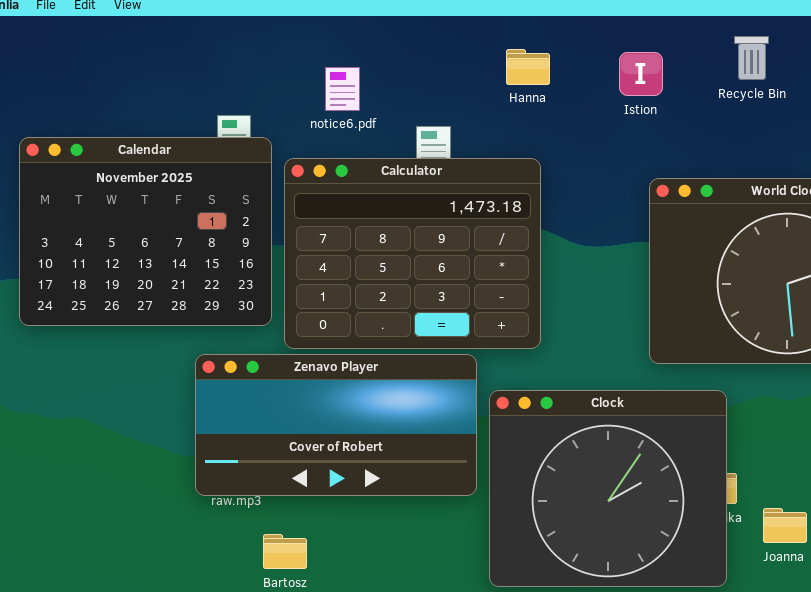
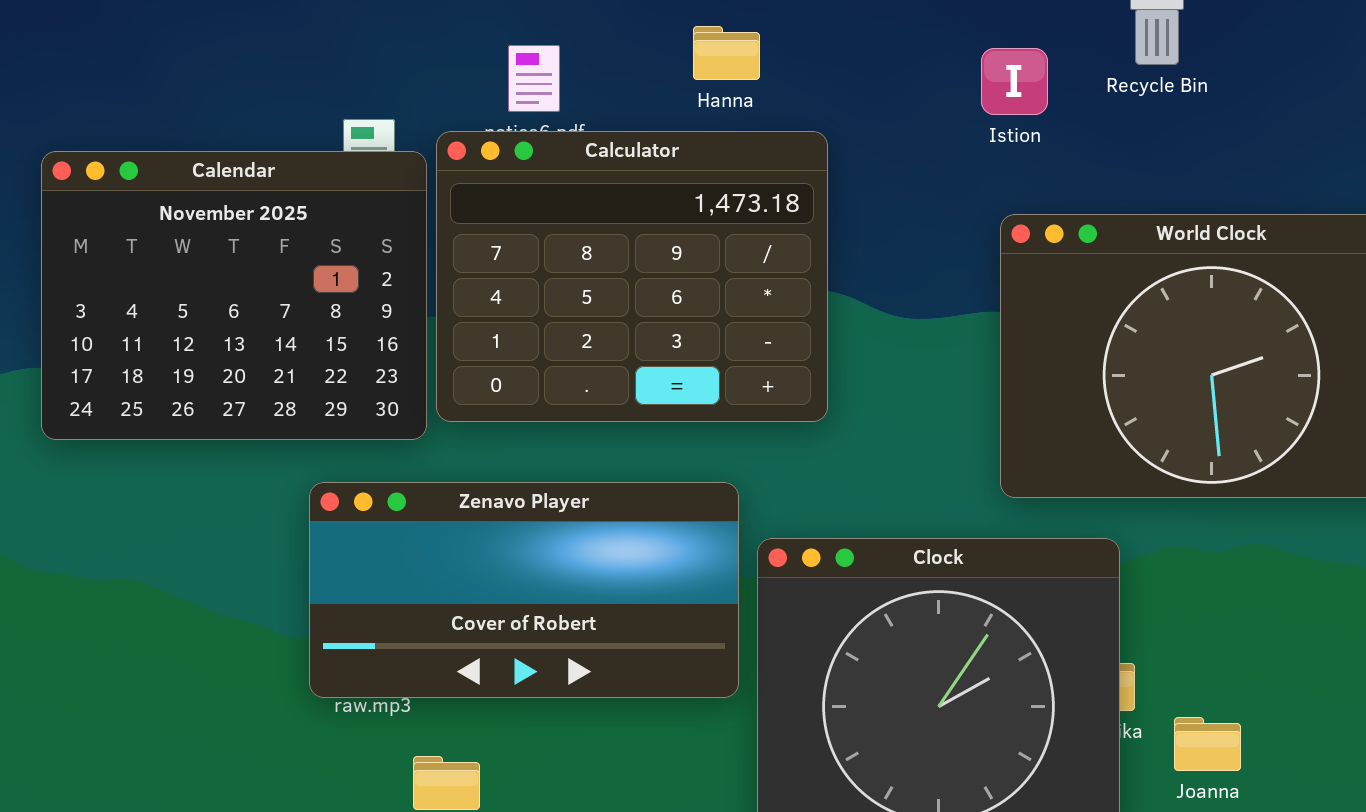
Hanna: [506,49,550,85] -> [693,26,760,80], moved
Istion: [619,52,663,96] -> [981,48,1048,115], moved
Calculator: [284,158,541,349] -> [436,131,828,422], moved

